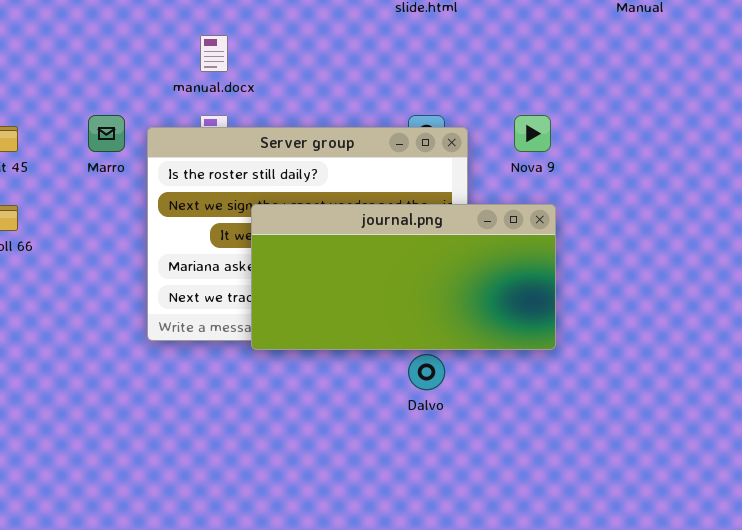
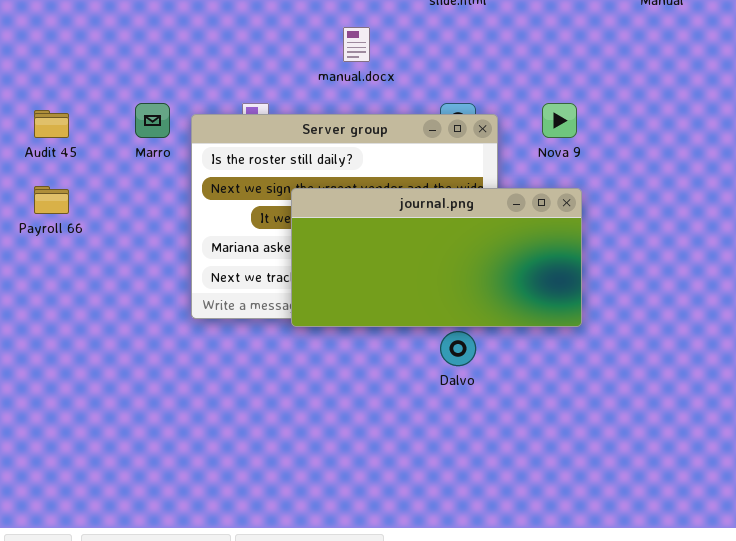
manual.docx: [200,35,228,72] -> [343,27,370,62], moved

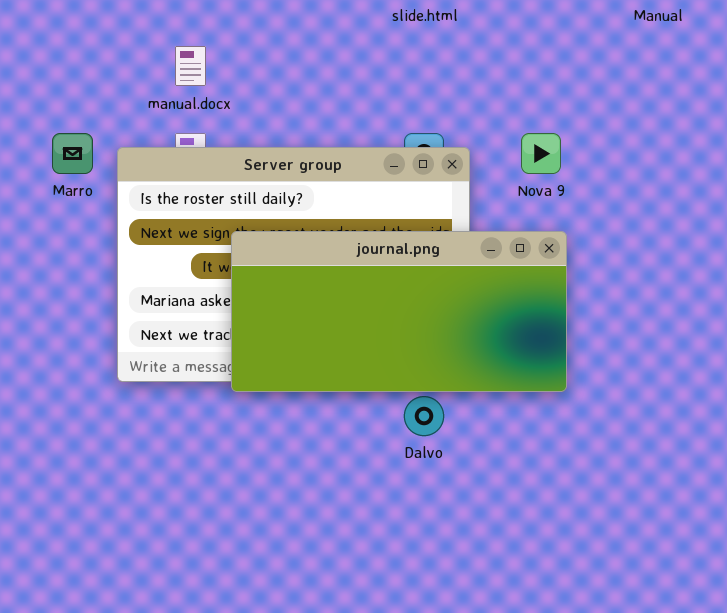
manual.docx: [343,27,370,62] -> [175,46,206,86], moved

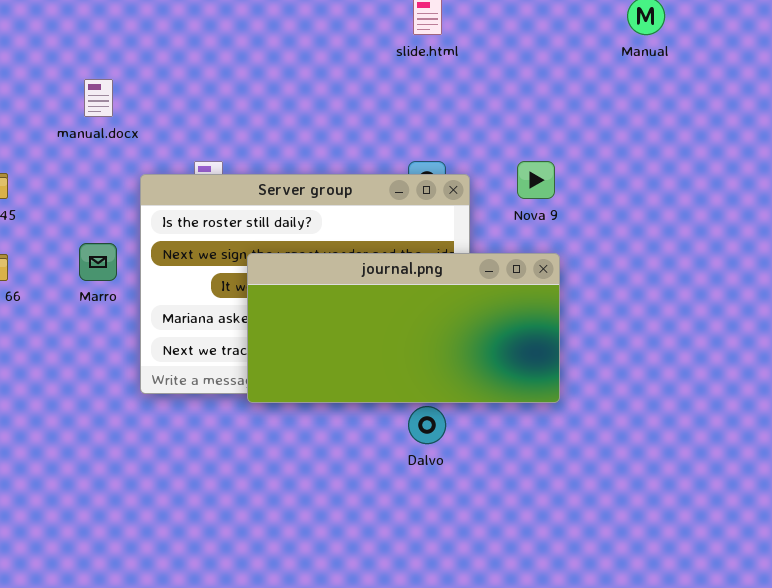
manual.docx: [175,46,206,86] -> [84,79,113,117], moved
Marro: [52,133,93,174] -> [79,243,117,281], moved

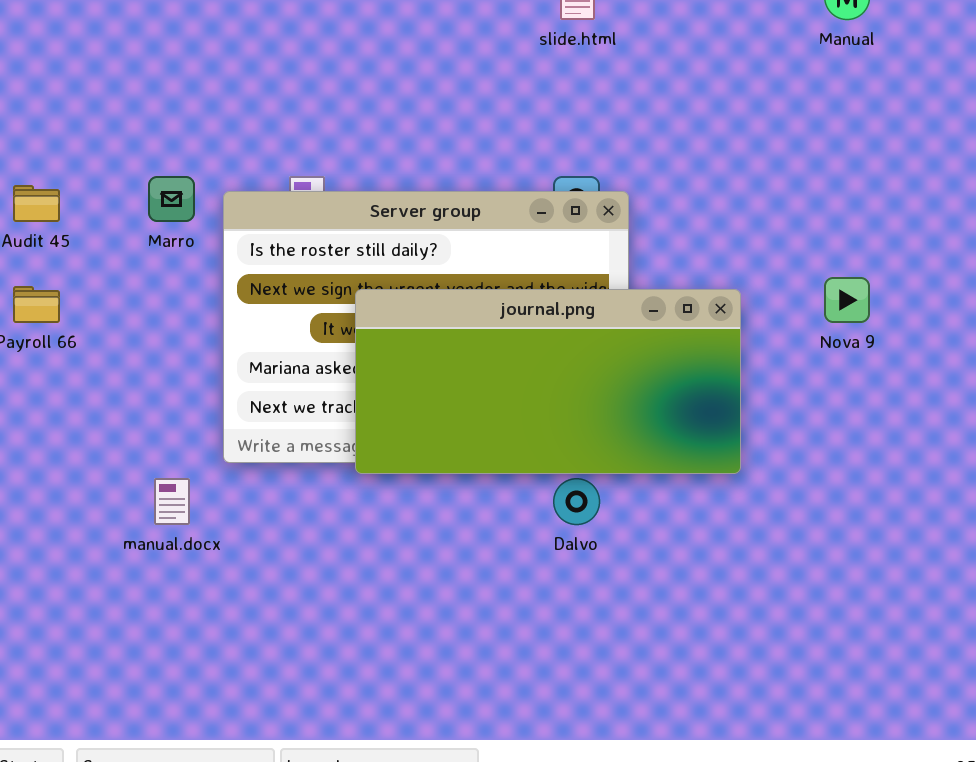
manual.docx: [84,79,113,117] -> [154,478,190,525], moved
Nova 9: [517,161,555,199] -> [824,277,870,323], moved
Marro: [79,243,117,281] -> [148,176,195,222], moved

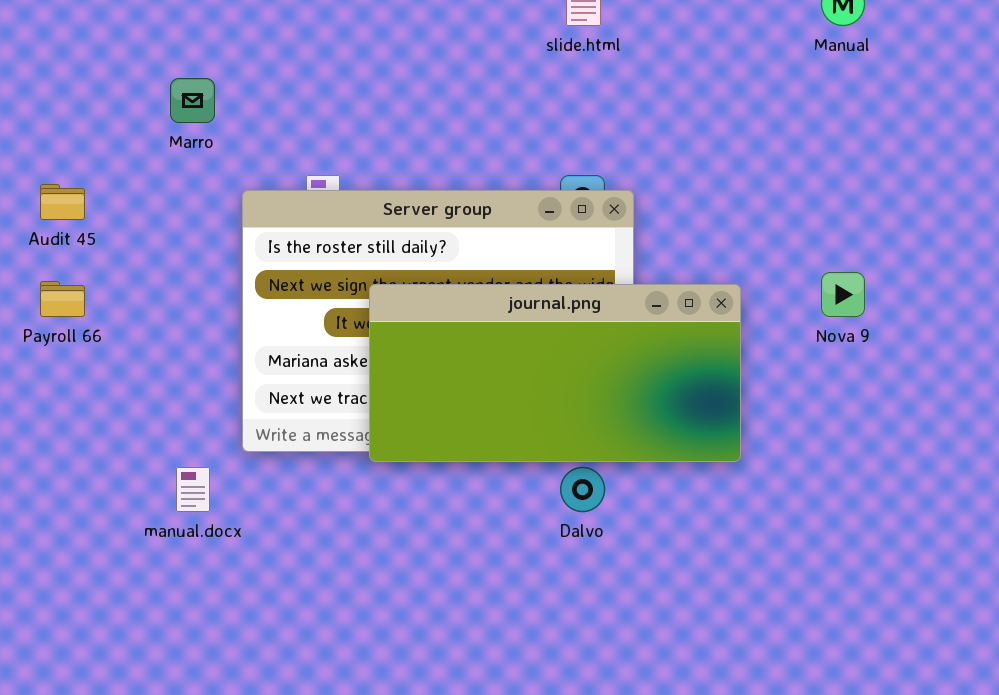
Marro: [148,176,195,222] -> [170,78,215,123], moved

